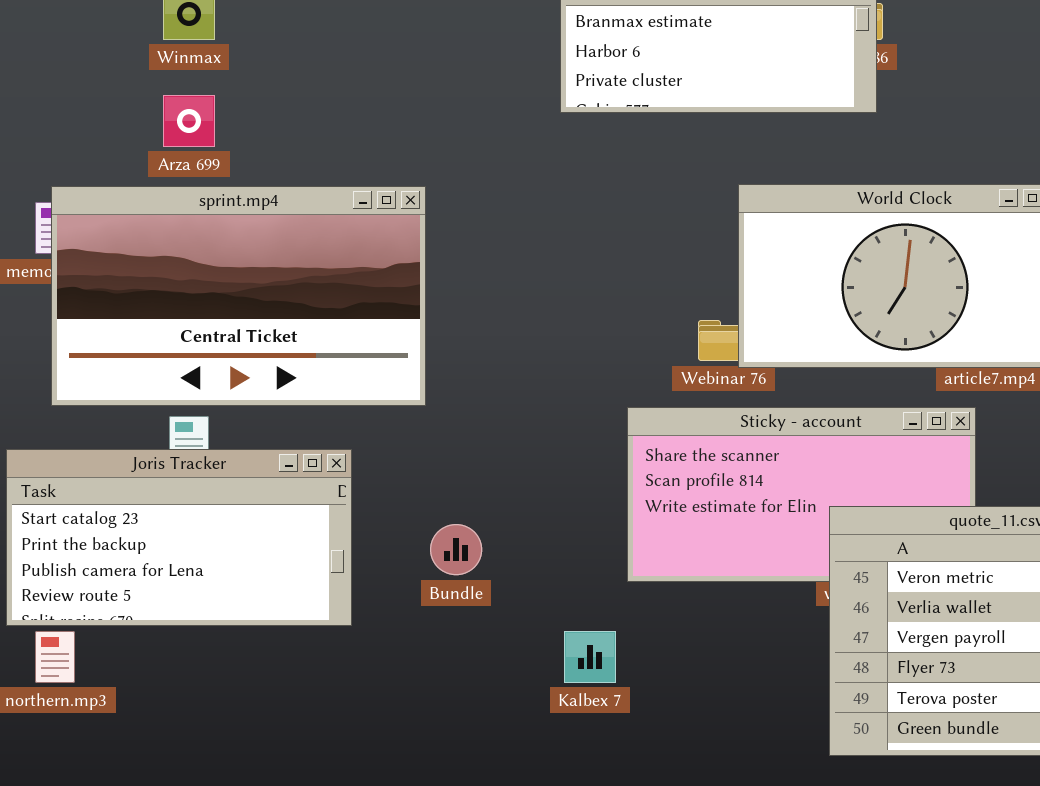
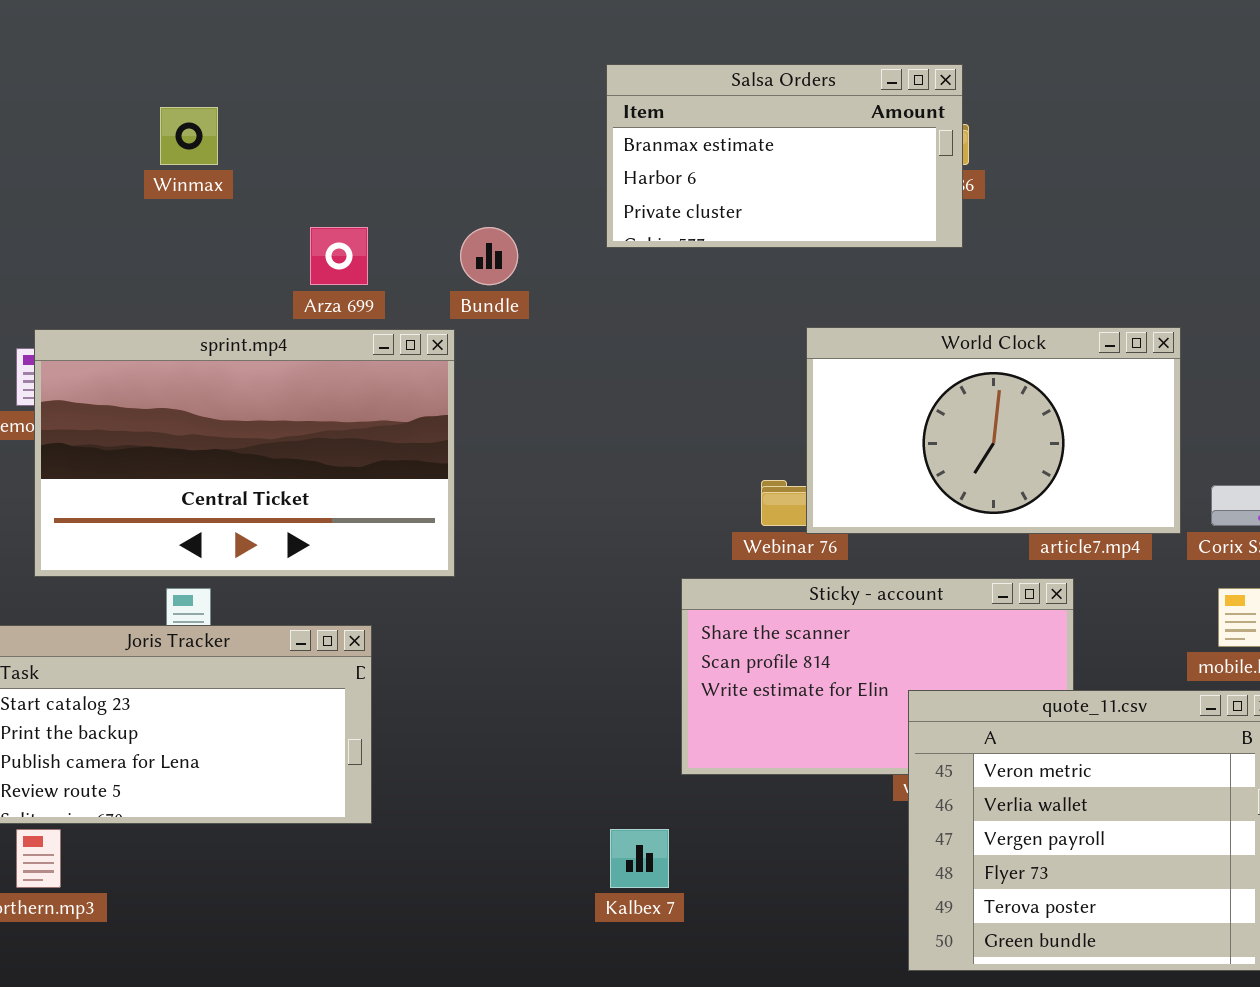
Arza 699: [163,95,215,147] -> [310,227,368,285], moved
Bundle: [430,524,482,575] -> [460,227,518,285], moved

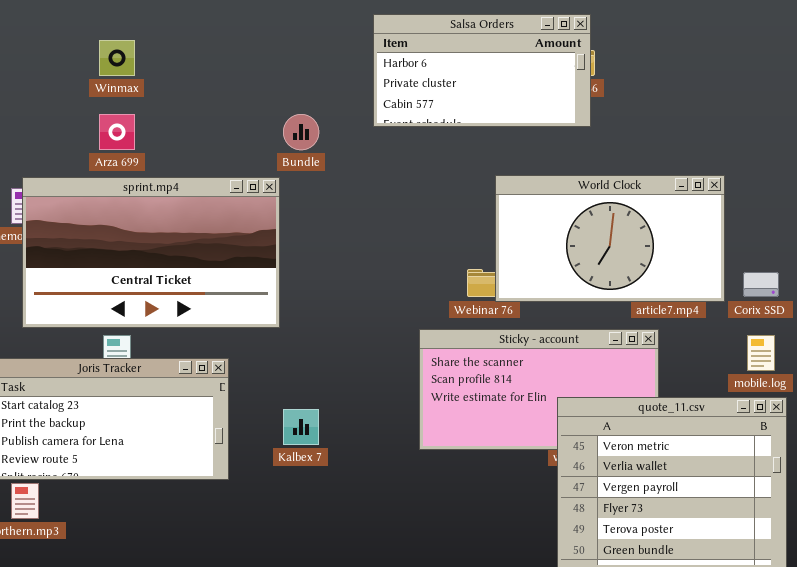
Salsa Orders: [606,64,963,248] -> [373,14,591,127], scrolled down 1 row
Arza 699: [310,227,368,285] -> [99,114,135,150], moved
Kalbex 7: [610,829,669,888] -> [283,409,319,445], moved

